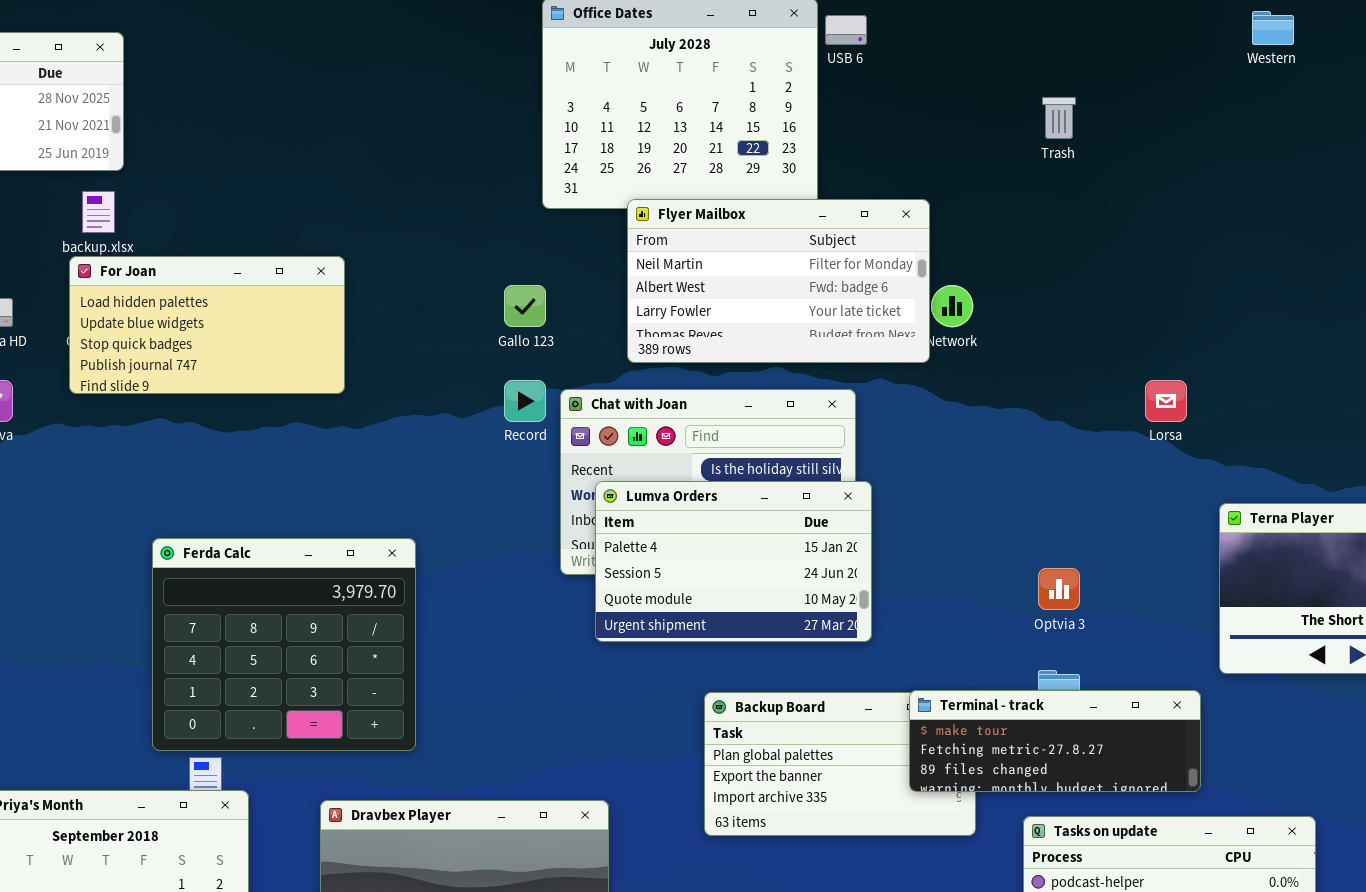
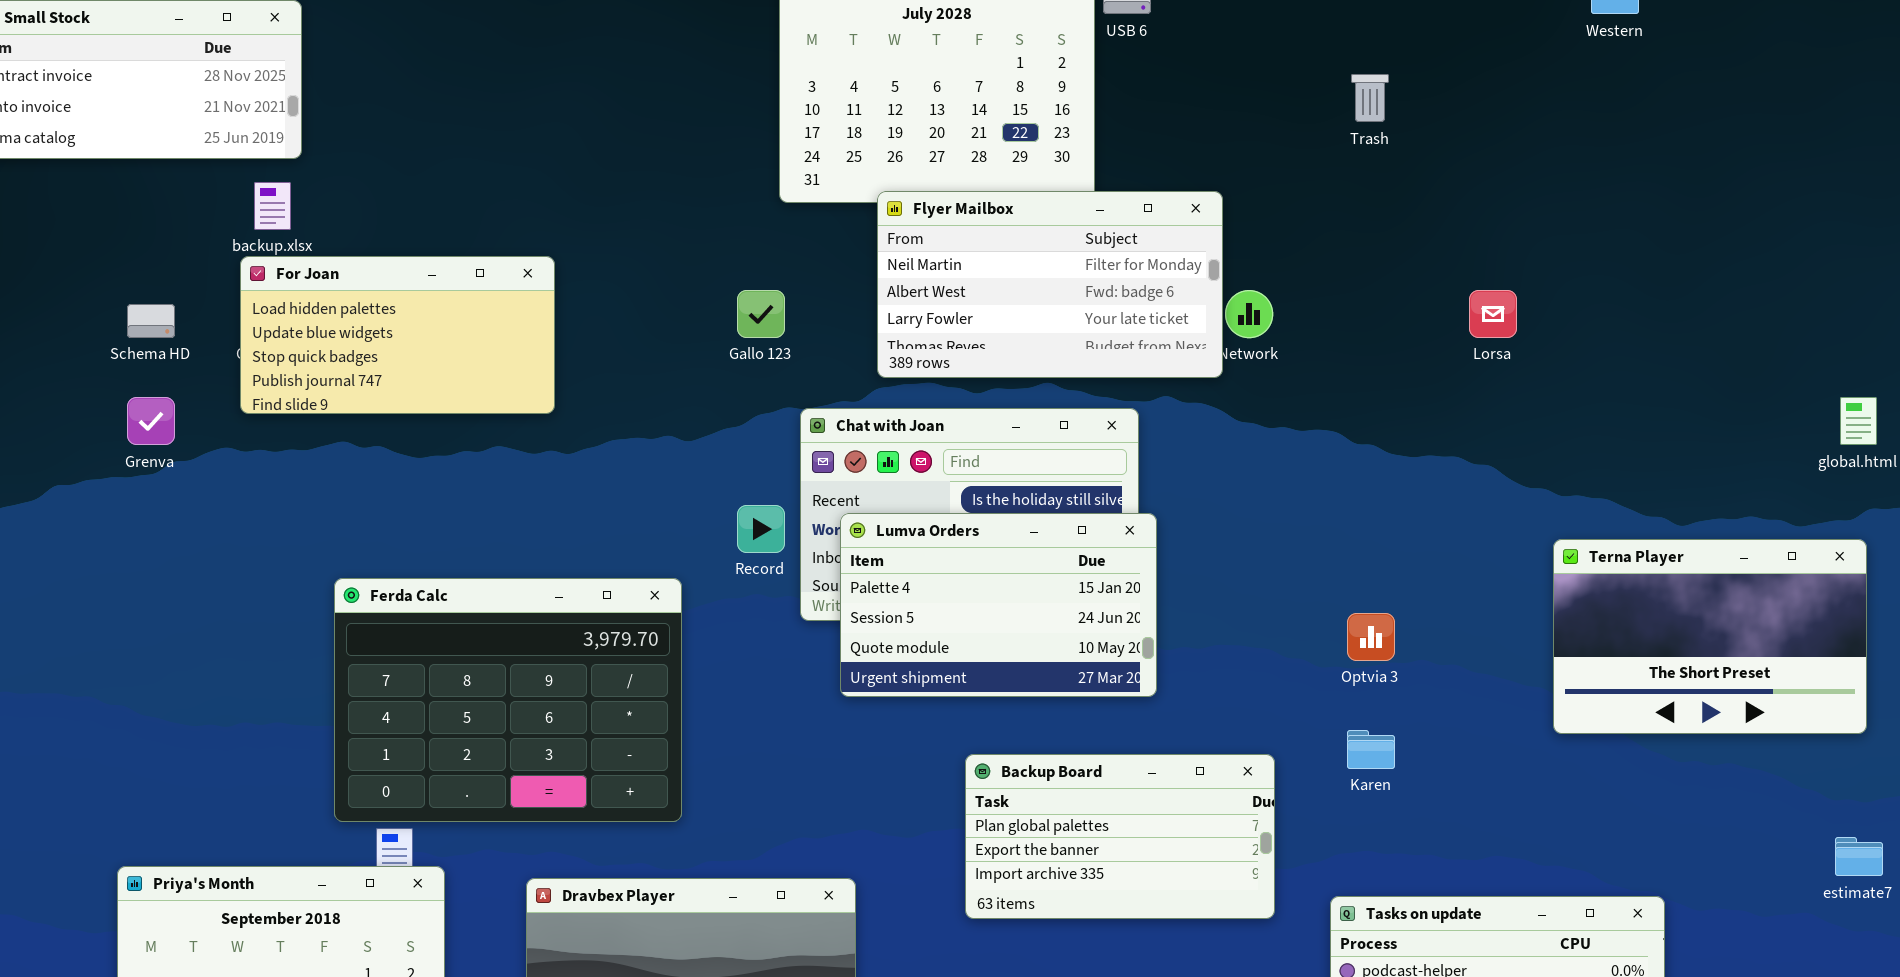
Record: [504,380,546,422] -> [737,505,785,553], moved
Lorsa: [1145,380,1187,422] -> [1469,290,1517,338], moved
Ferda Calc: [152,538,416,751] -> [334,578,682,822], resized
Terminal - track: [909,690,1201,792] -> none, closed

